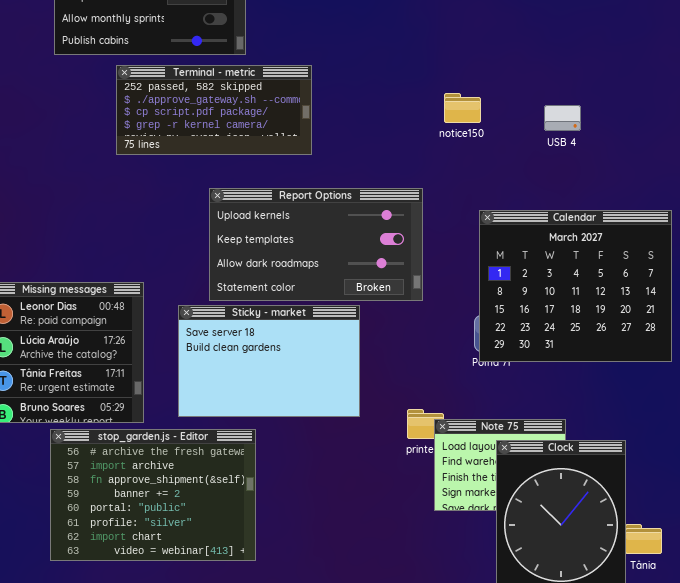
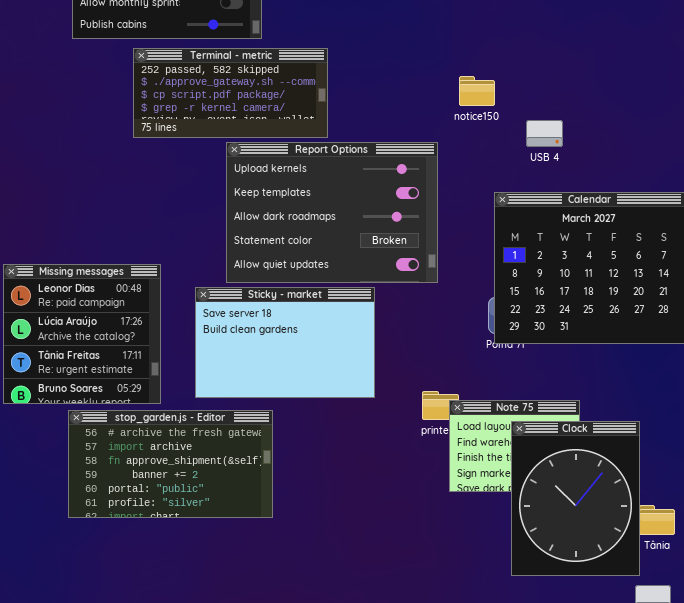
USB 4: [544,105,581,131] -> [526,120,563,147], moved
Report Options: [209,188,423,301] -> [226,142,438,283], resized
stop_garden.js - Editor: [50,429,256,561] -> [68,410,273,518], resized

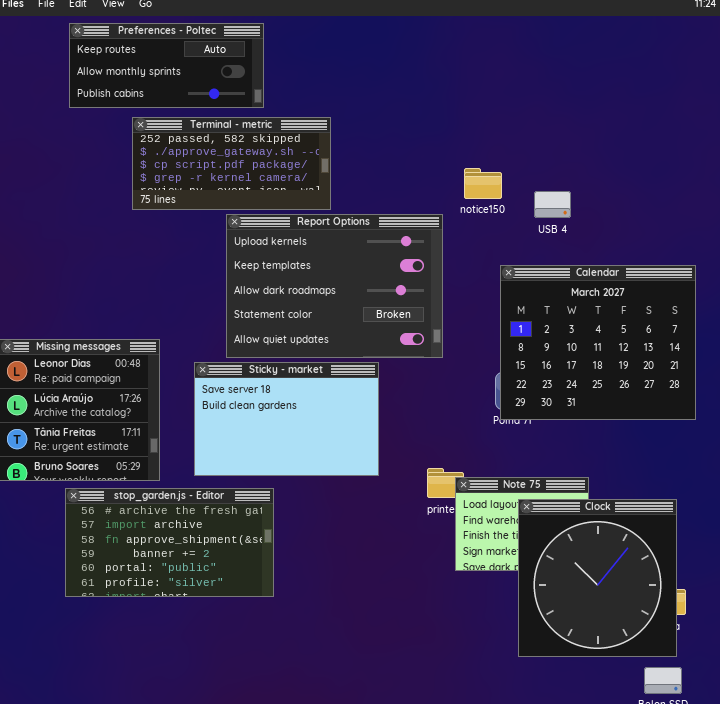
notice150: [459,76,495,106] -> [464,168,502,199], moved
Clock: [511,421,640,576] -> [518,499,677,657], resized

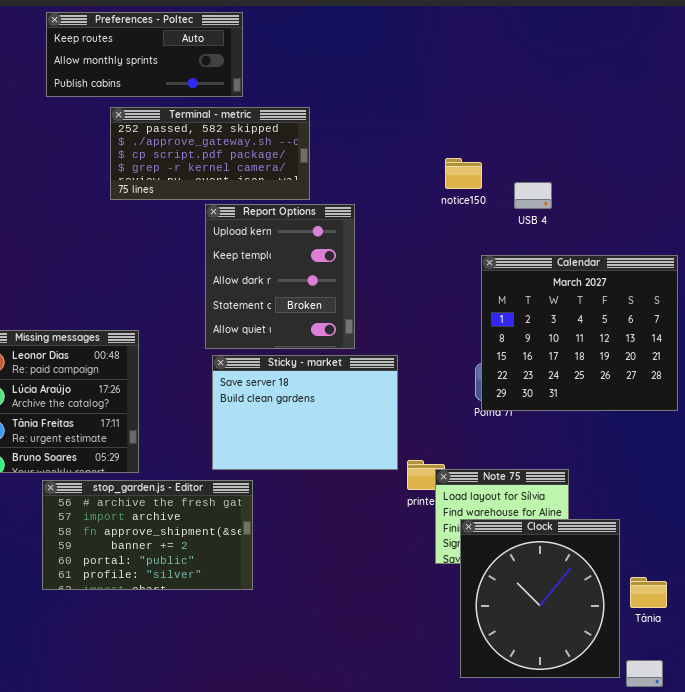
Report Options: [226,214,443,358] -> [205,204,355,349], resized
Sticky - market: [194,362,379,476] -> [212,355,398,470], moved
Clock: [518,499,677,657] -> [460,519,620,678], moved

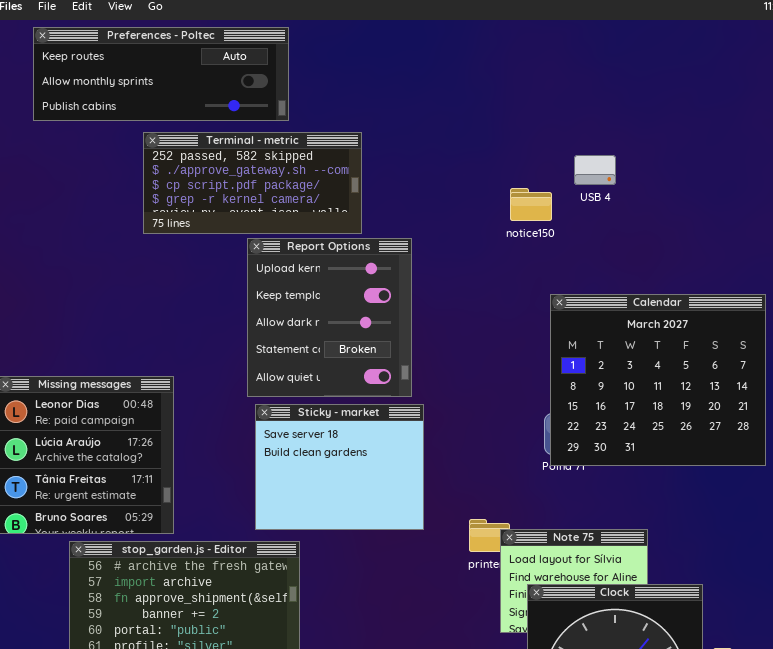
Preferences - Poltec: [46,12,243,97] -> [33,27,289,121], resized
USB 4: [514,182,552,209] -> [574,155,616,185], moved
Sticky - market: [212,355,398,470] -> [255,404,424,530], resized

